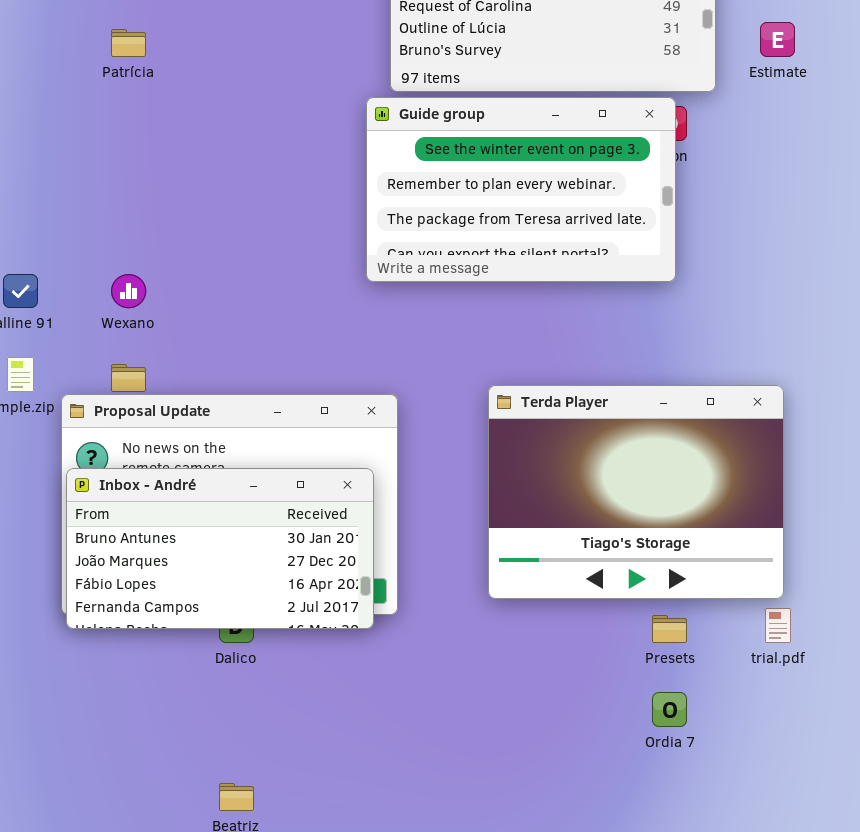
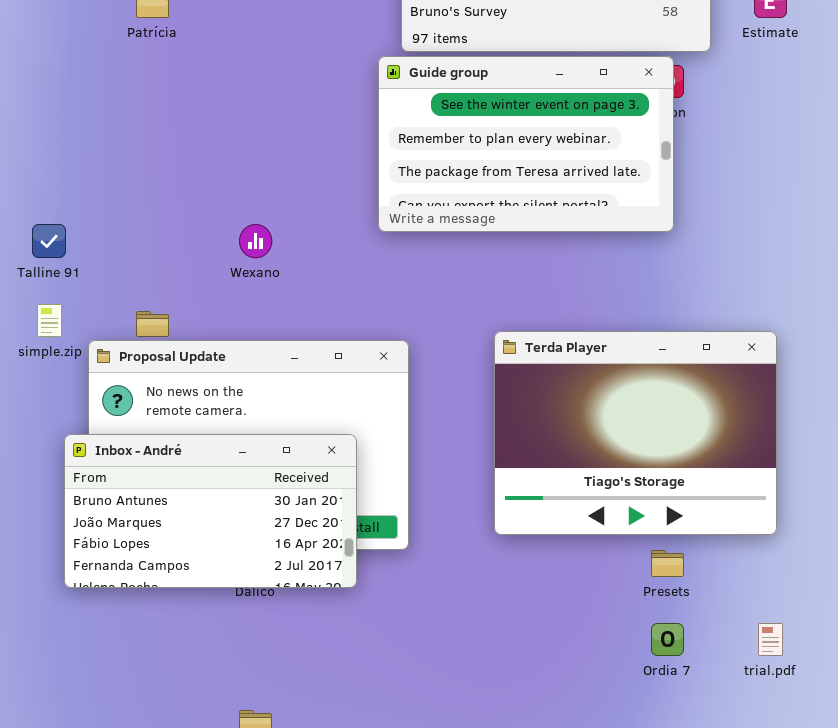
Wexano: [111,274,146,308] -> [239,224,272,258], moved
Inbox - André: [66,468,374,629] -> [64,434,357,588], moved
trial.pdf: [765,608,791,643] -> [758,623,783,656], moved

